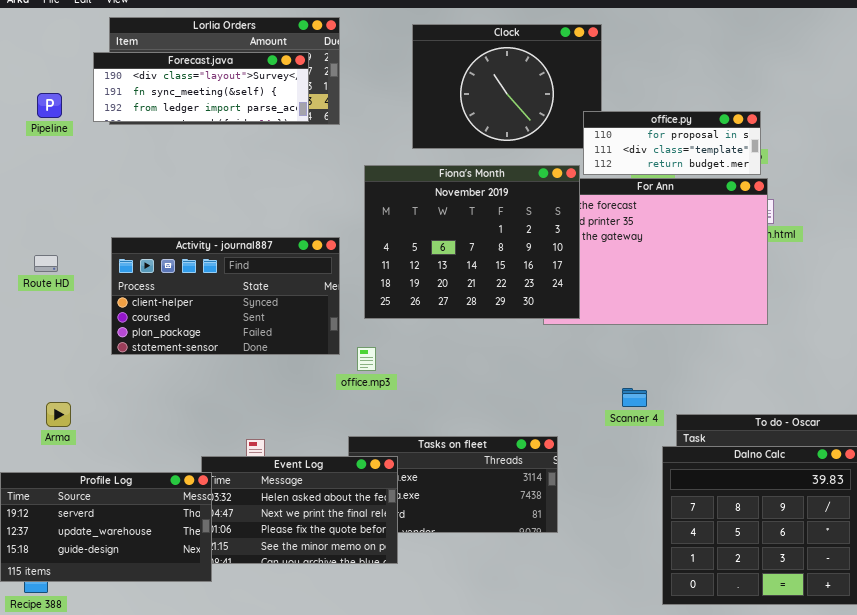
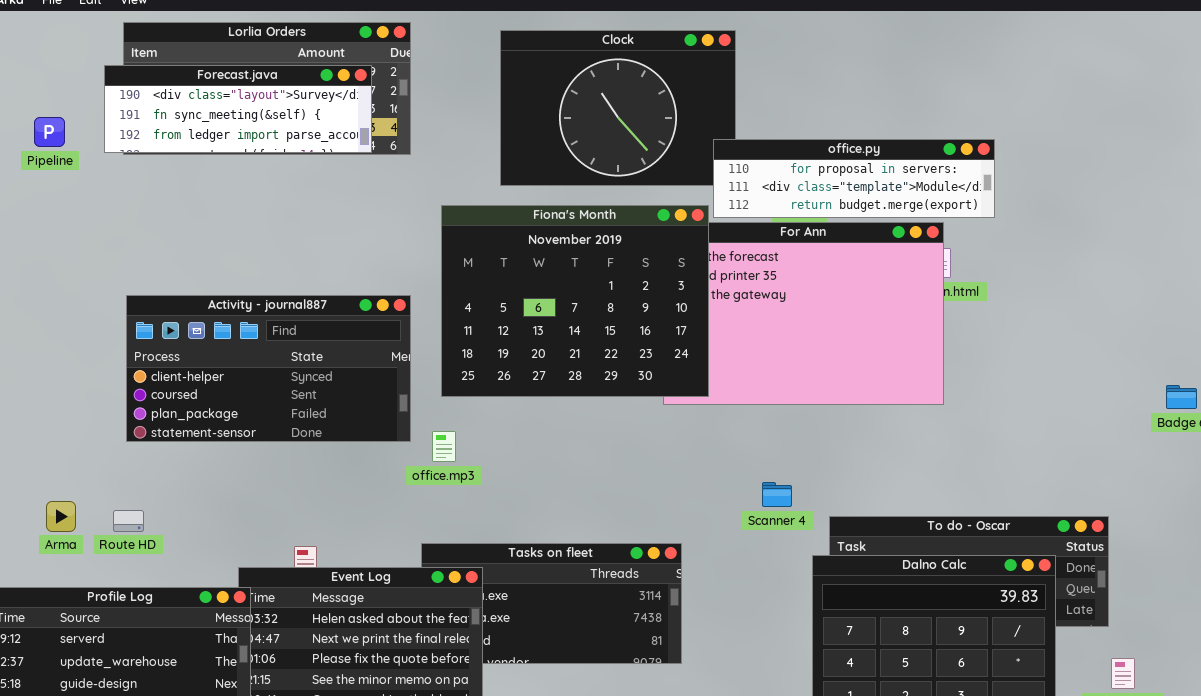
office.py: [583,111,761,175] -> [713,139,995,218], resized
Route HD: [34,255,58,272] -> [113,510,144,532], moved

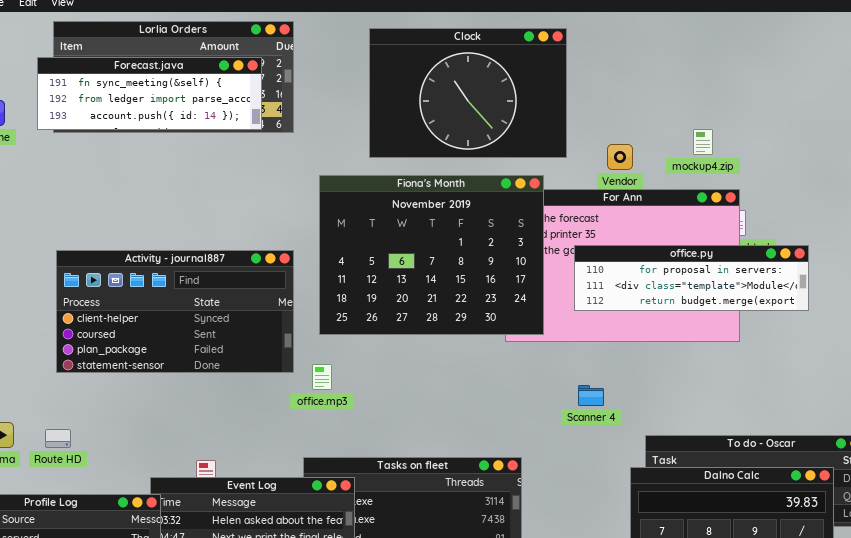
Forecast.java: [104,65,372,153] -> [37,57,262,130], scrolled down 1 row
office.py: [713,139,995,218] -> [574,245,809,311], moved
Scanner 4: [762,482,792,507] -> [578,385,604,406], moved

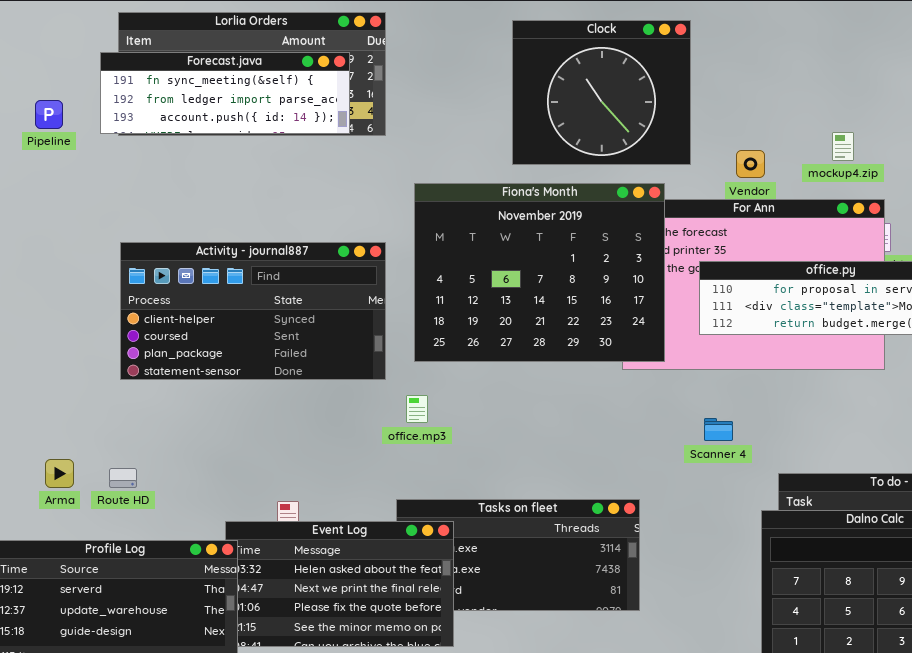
Clock: [369,28,567,158] -> [512,20,691,165], resized
Activity - journal887: [56,250,294,373] -> [120,242,386,380], moved

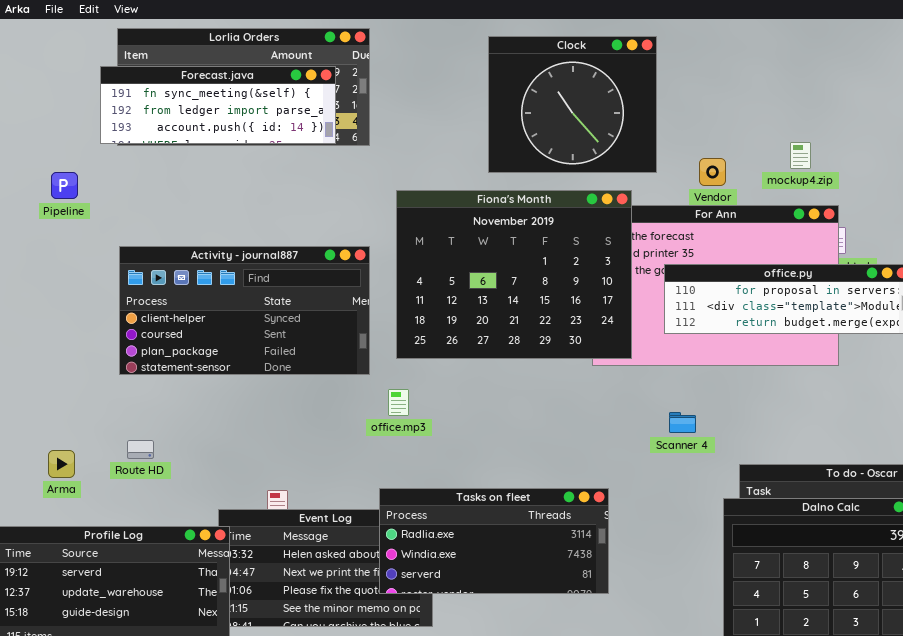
Pipeline: [35,100,63,129] -> [51,172,78,199], moved
Route HD: [109,468,137,488] -> [127,440,154,459], moved
Tasks on fleet: [396,499,640,611] -> [379,488,609,594], raised

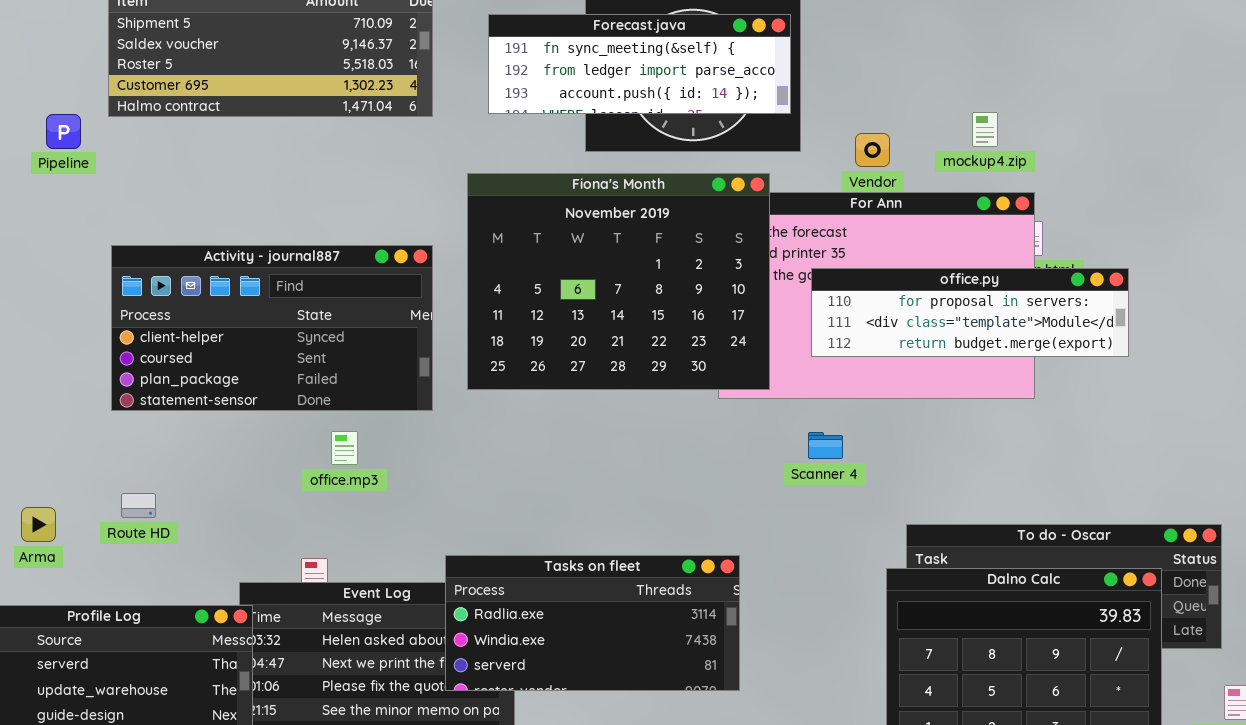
Forecast.java: [100,66,336,144] -> [488,14,791,114], moved
Pipeline: [51,172,78,199] -> [46,114,81,149], moved
office.mp3: [388,389,409,416] -> [331,431,358,465], moved
Scanner 4: [669,412,696,433] -> [808,432,843,459], moved

